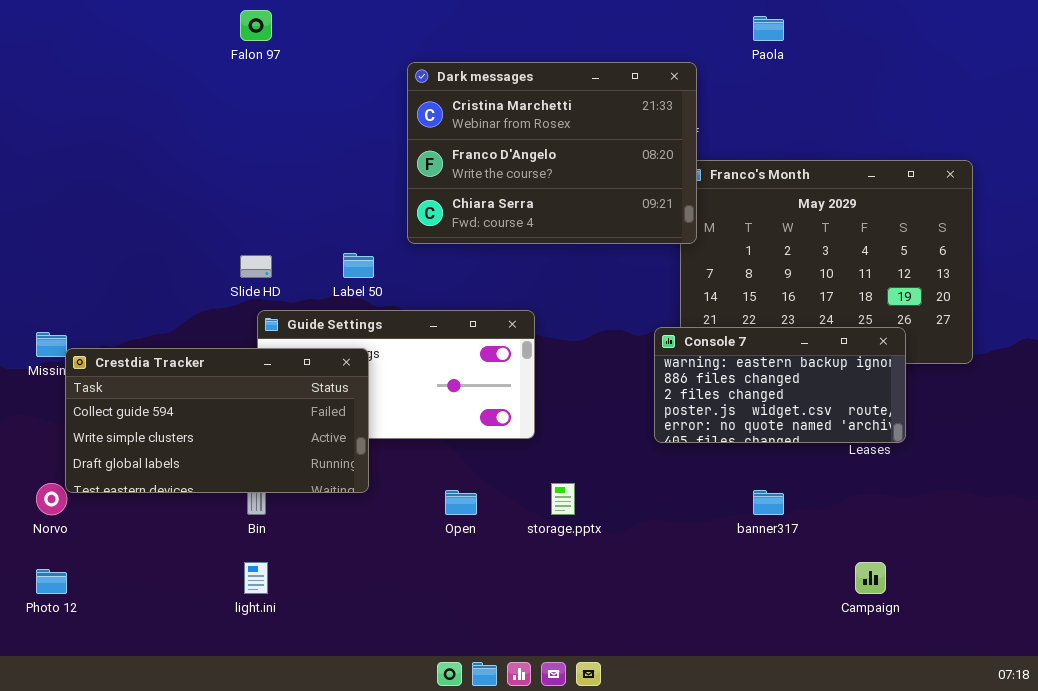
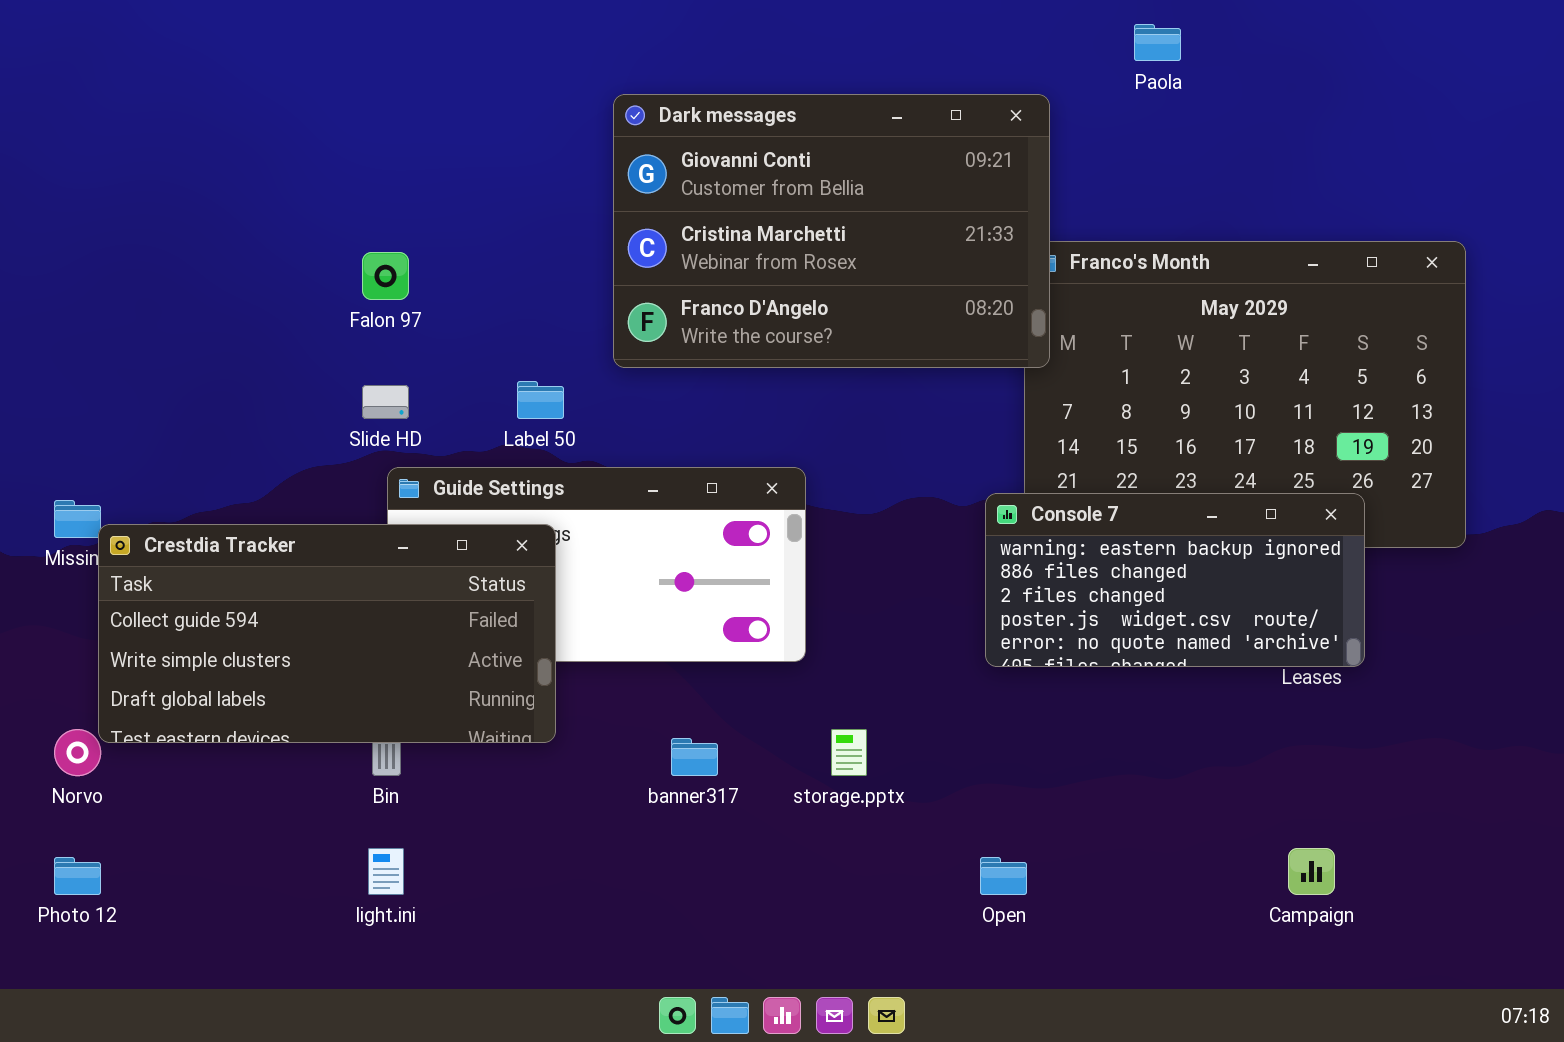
Falon 97: [240,10,272,41] -> [362,252,409,300], moved
Dark messages: [407,62,697,244] -> [613,94,1050,368], scrolled up 1 row
Open: [445,490,477,515] -> [980,857,1027,895], moved
banner317: [753,490,784,515] -> [671,738,718,776], moved

